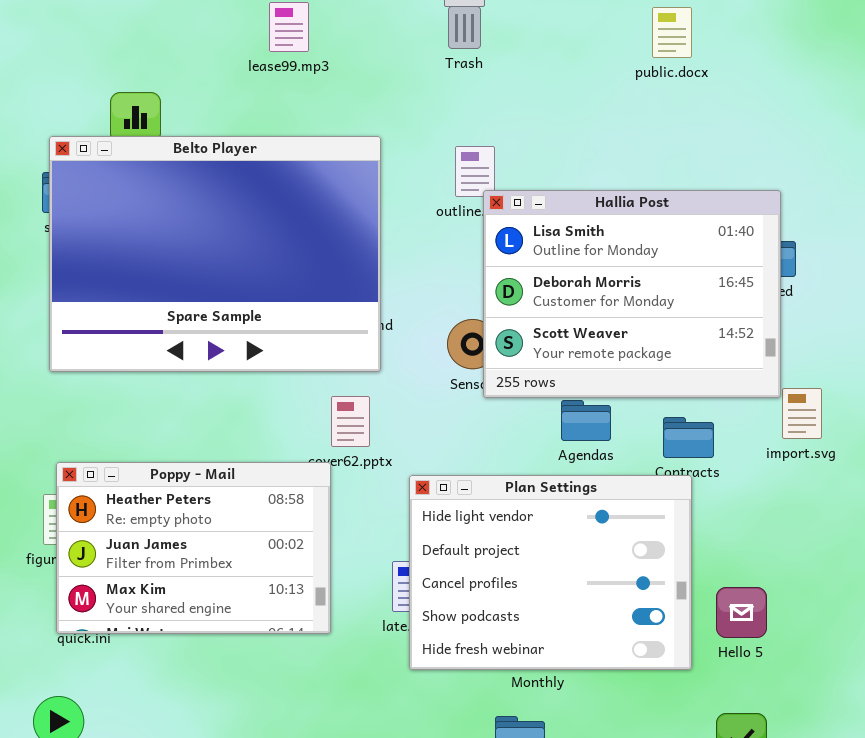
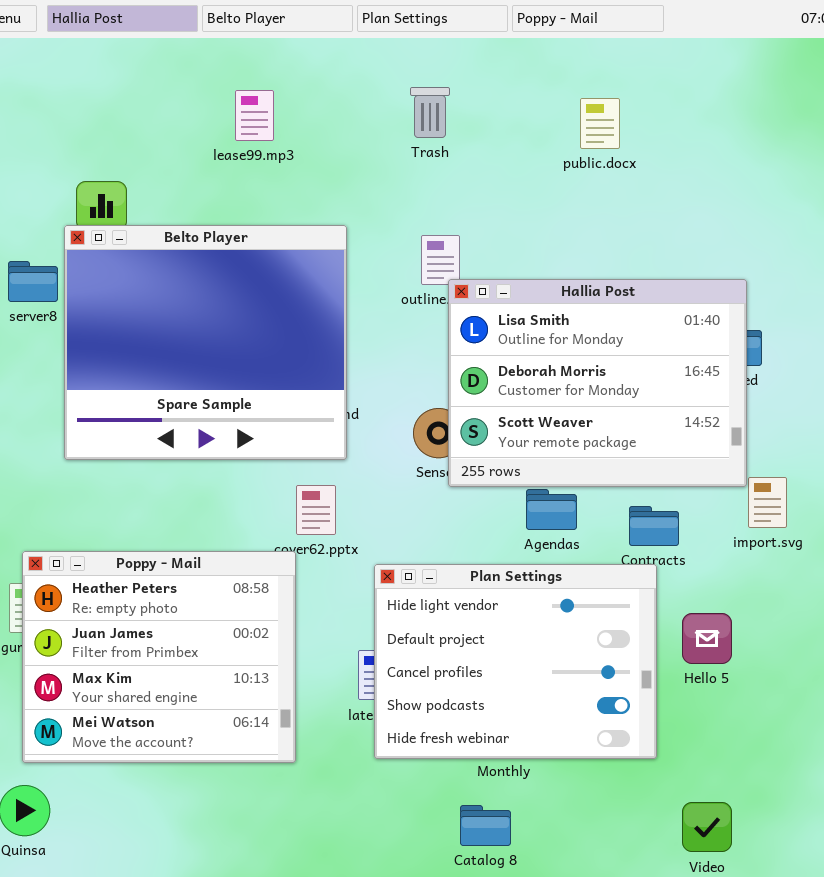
public.docx: [652,7,692,58] -> [580,98,620,149], moved
Belto Player: [49,136,381,372] -> [64,225,347,460], resized
Poppy - Mail: [56,462,331,634] -> [22,551,296,763], resized
Hello 5: [716,587,767,638] -> [682,613,732,664], moved

